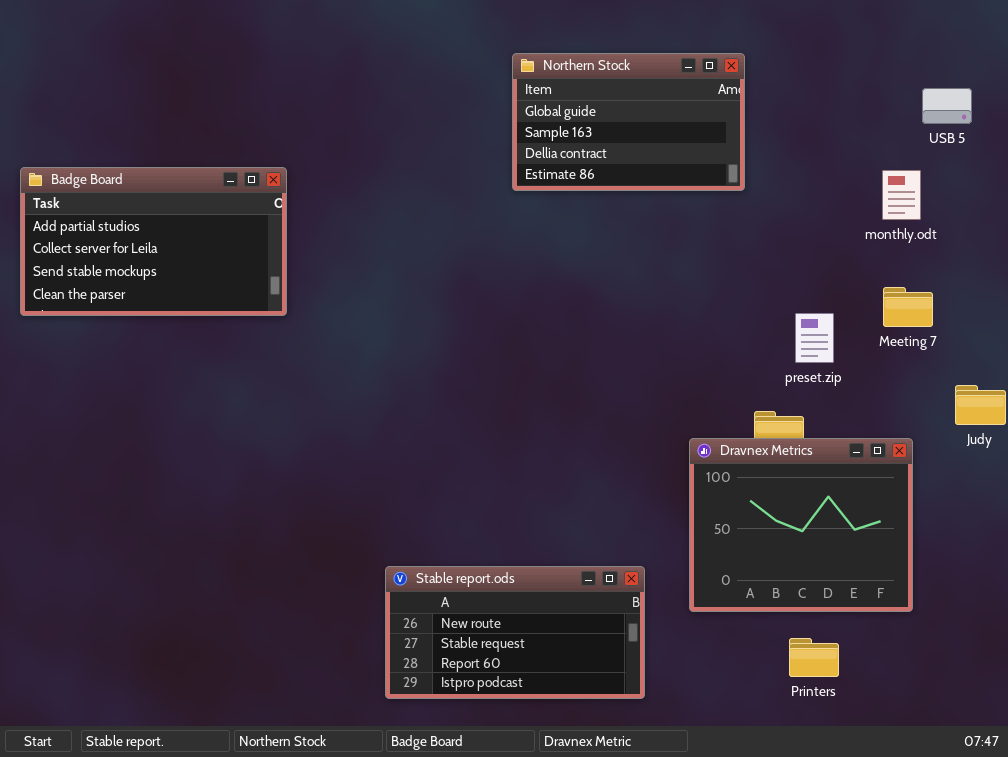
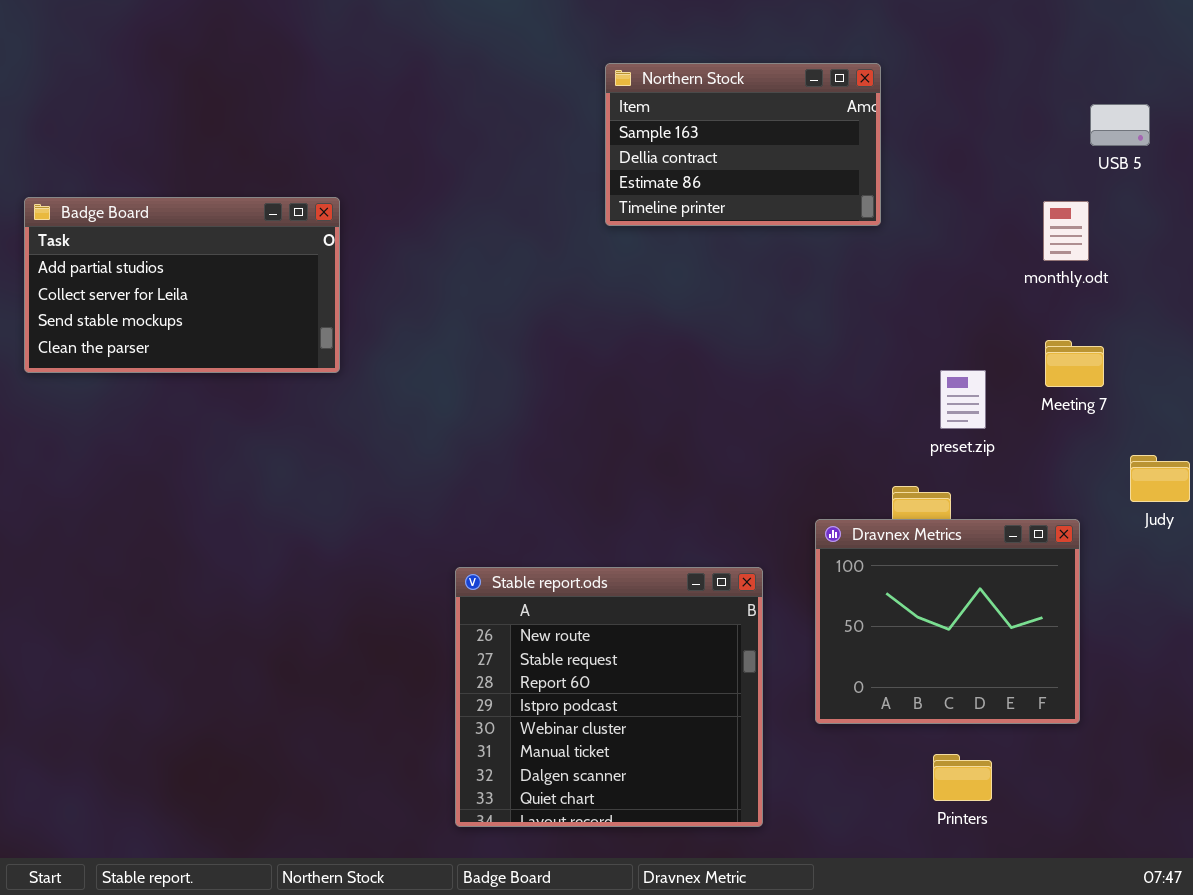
Northern Stock: [512,53,745,191] -> [605,63,881,226], scrolled down 1 row
Stable report.ods: [385,566,645,699] -> [455,567,763,827], resized

